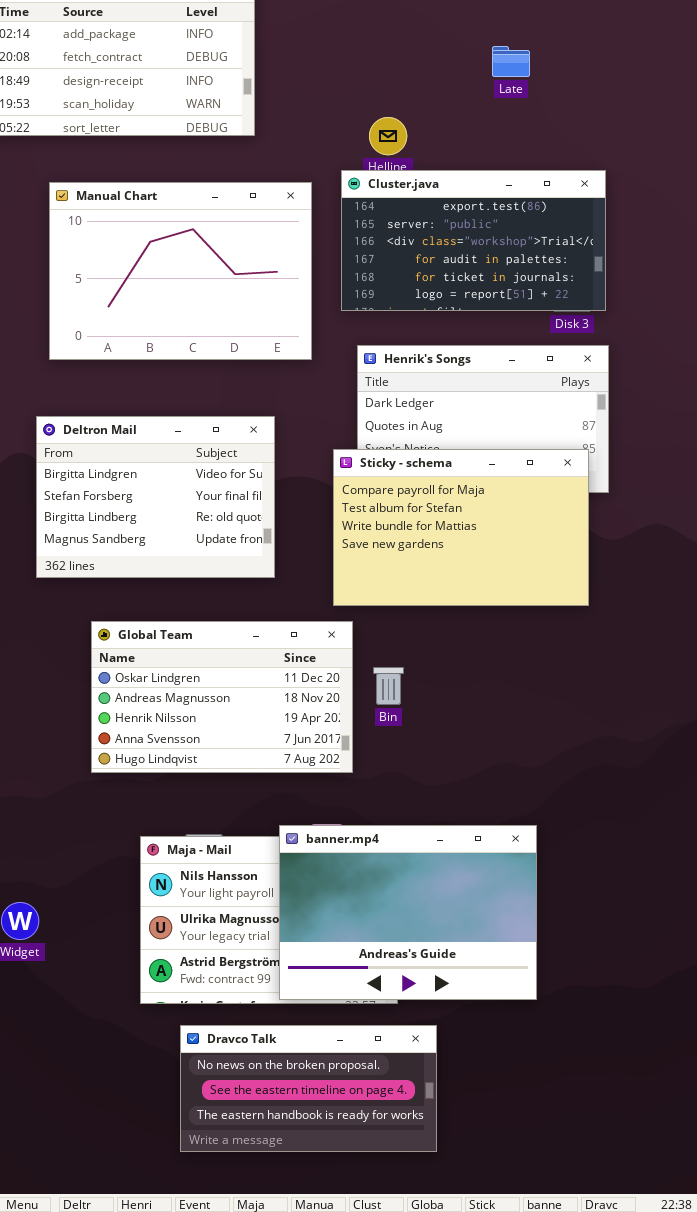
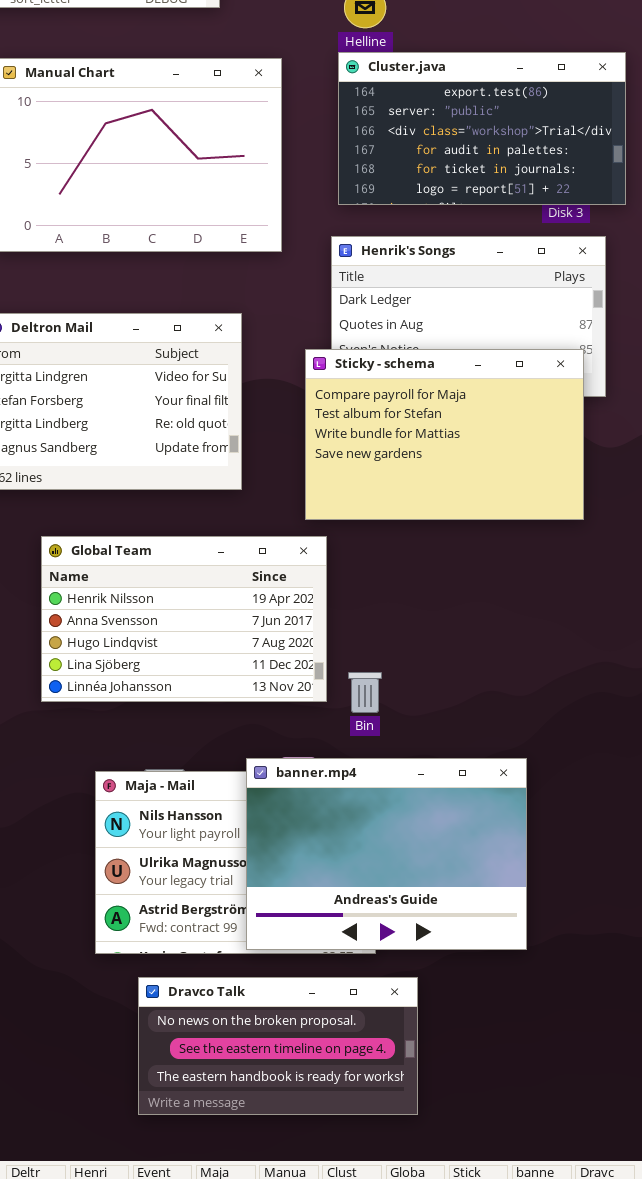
Cluster.java: [341,170,606,311] -> [338,52,626,205], moved
Global Team: [91,621,353,773] -> [41,536,327,702], scrolled down 2 rows
Bin: [373,667,404,705] -> [348,672,382,713], moved

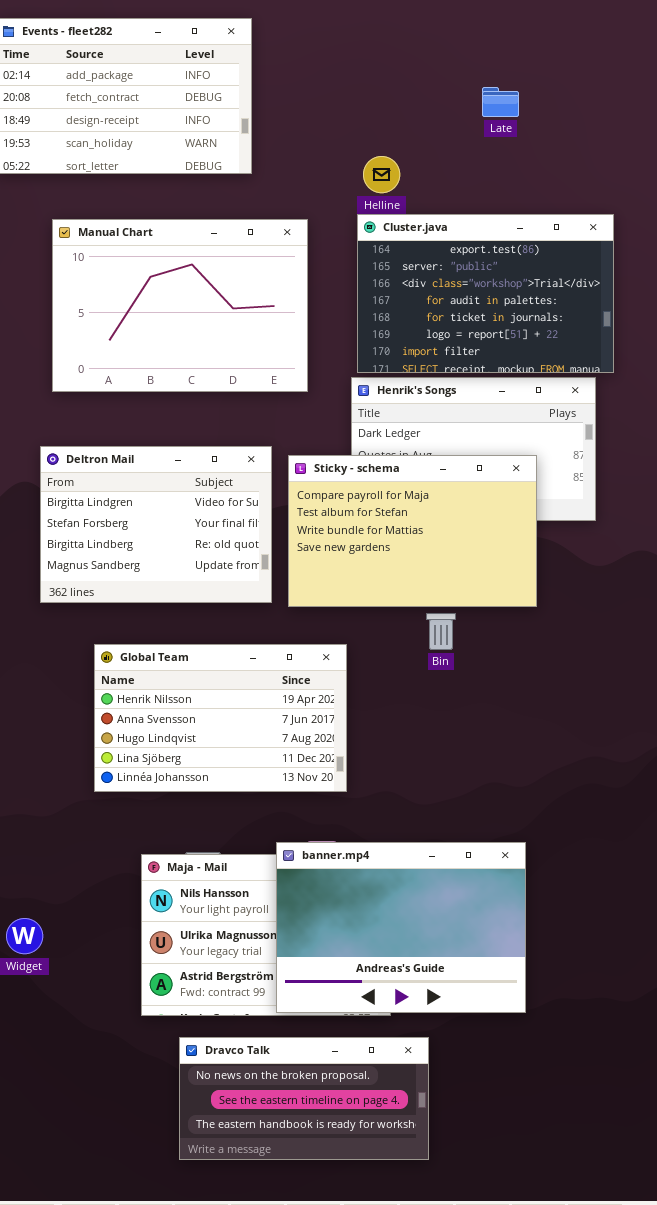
Cluster.java: [338,52,626,205] -> [357,214,614,373], resized
Sticky - schema: [305,349,584,520] -> [288,455,537,607], moved
Bin: [348,672,382,713] -> [426,613,456,650], moved

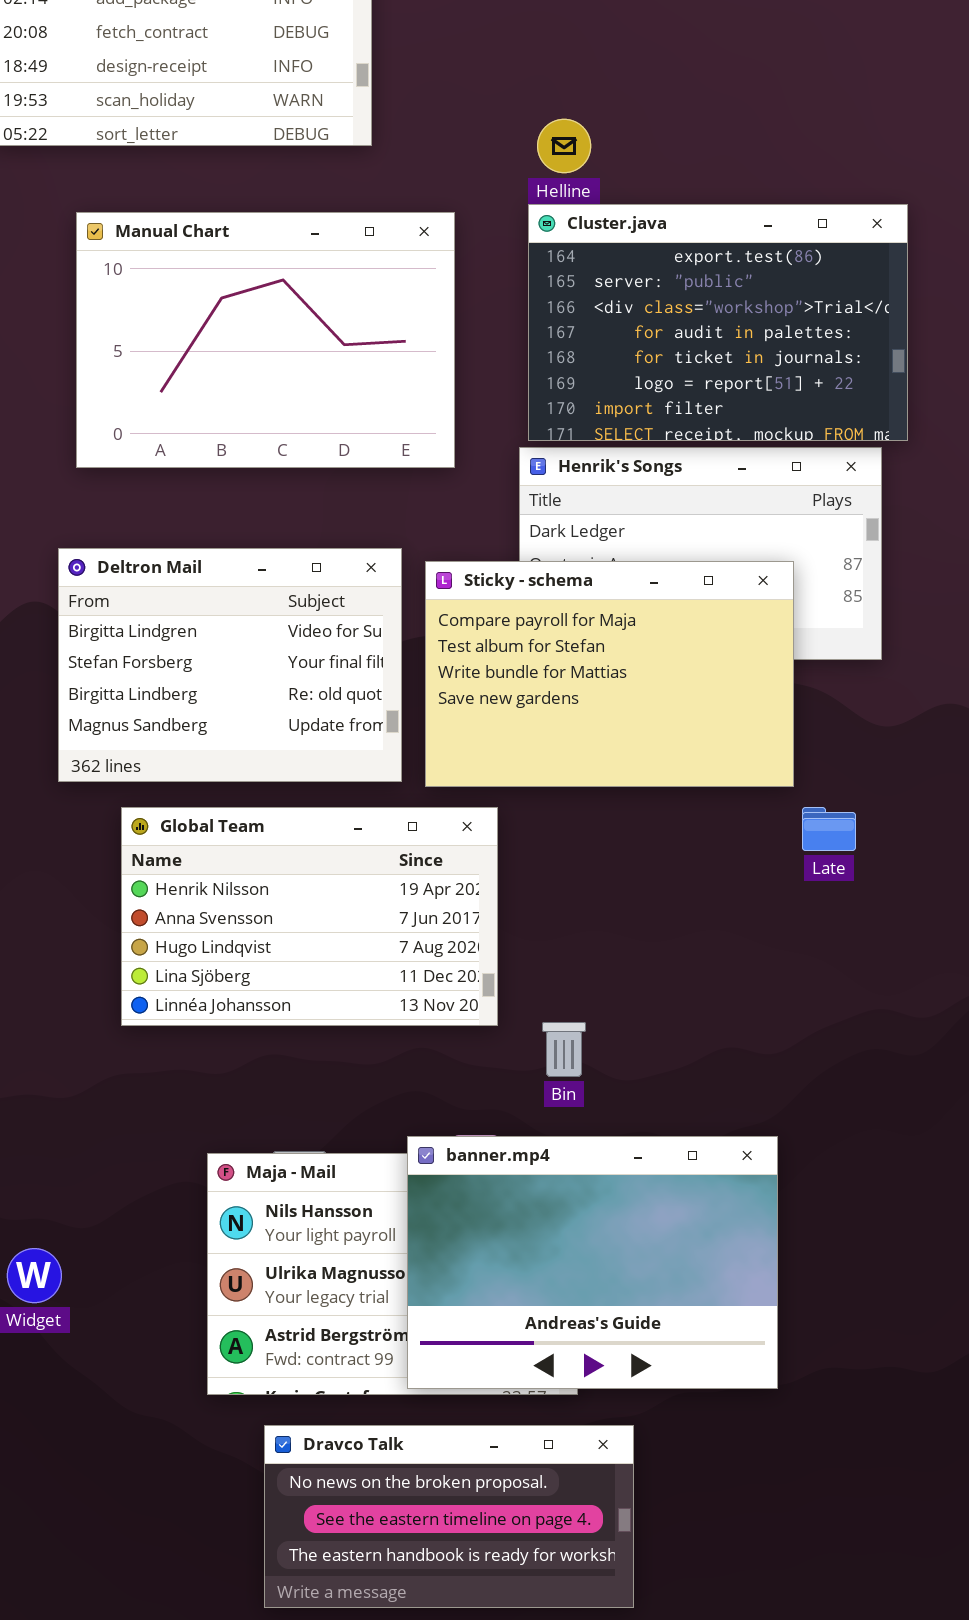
Late: [482,87,519,117] -> [802,807,856,851], moved
Bin: [426,613,456,650] -> [542,1022,586,1077], moved
Global Team: [94,644,347,792] -> [121,807,498,1026], moved

